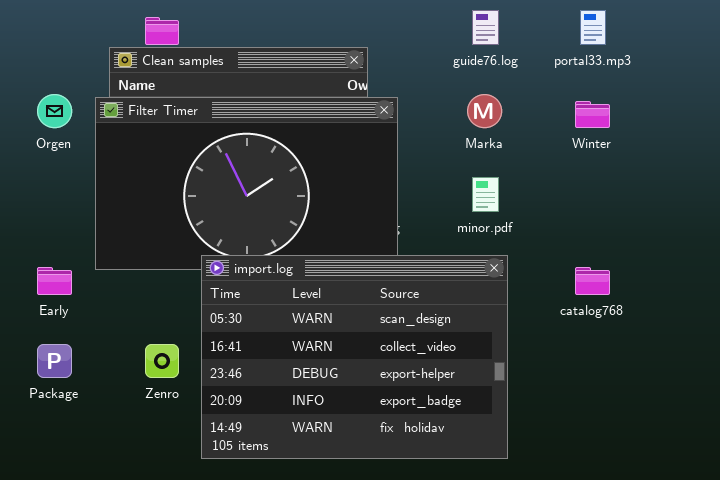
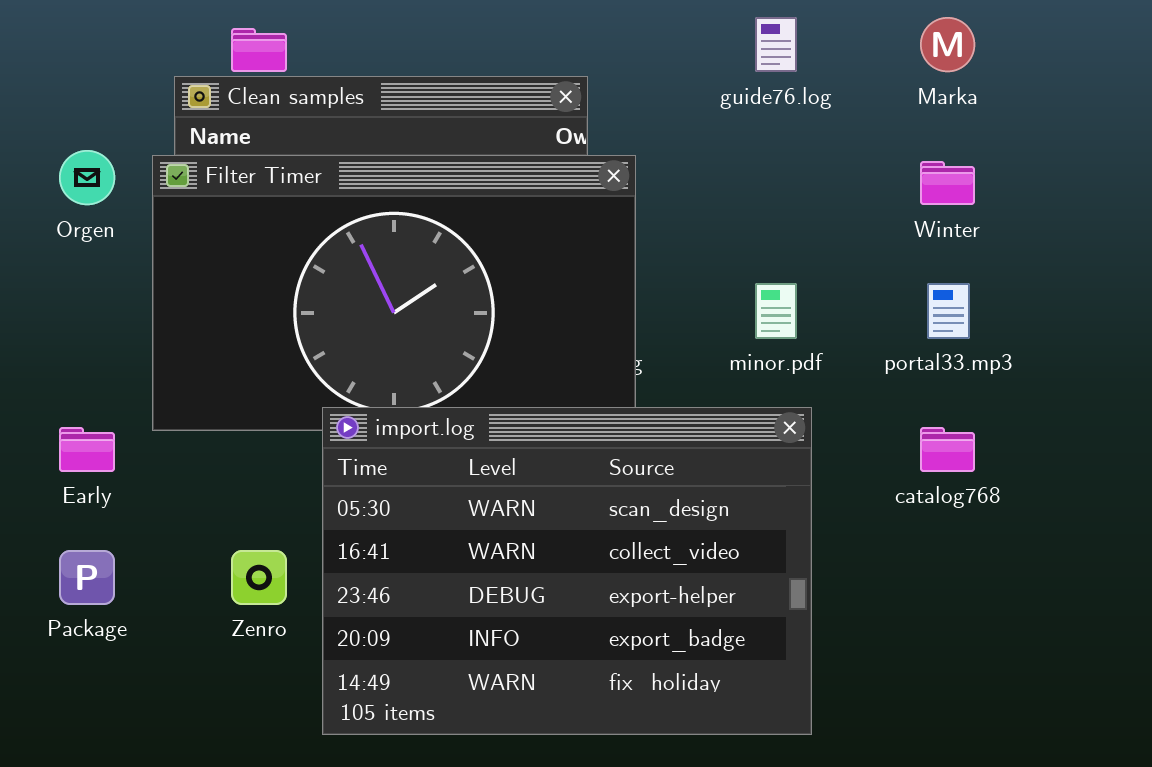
portal33.mp3: [580,10,606,45] -> [927,283,970,339], moved
Marka: [467,94,502,128] -> [920,17,975,72], moved

